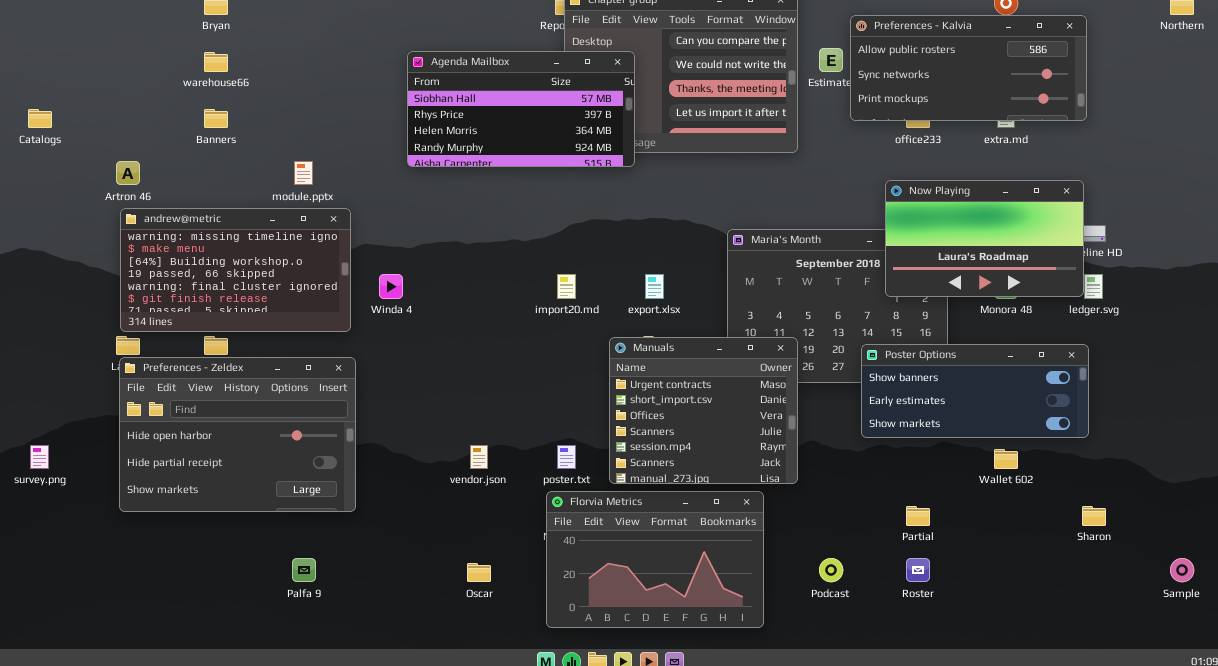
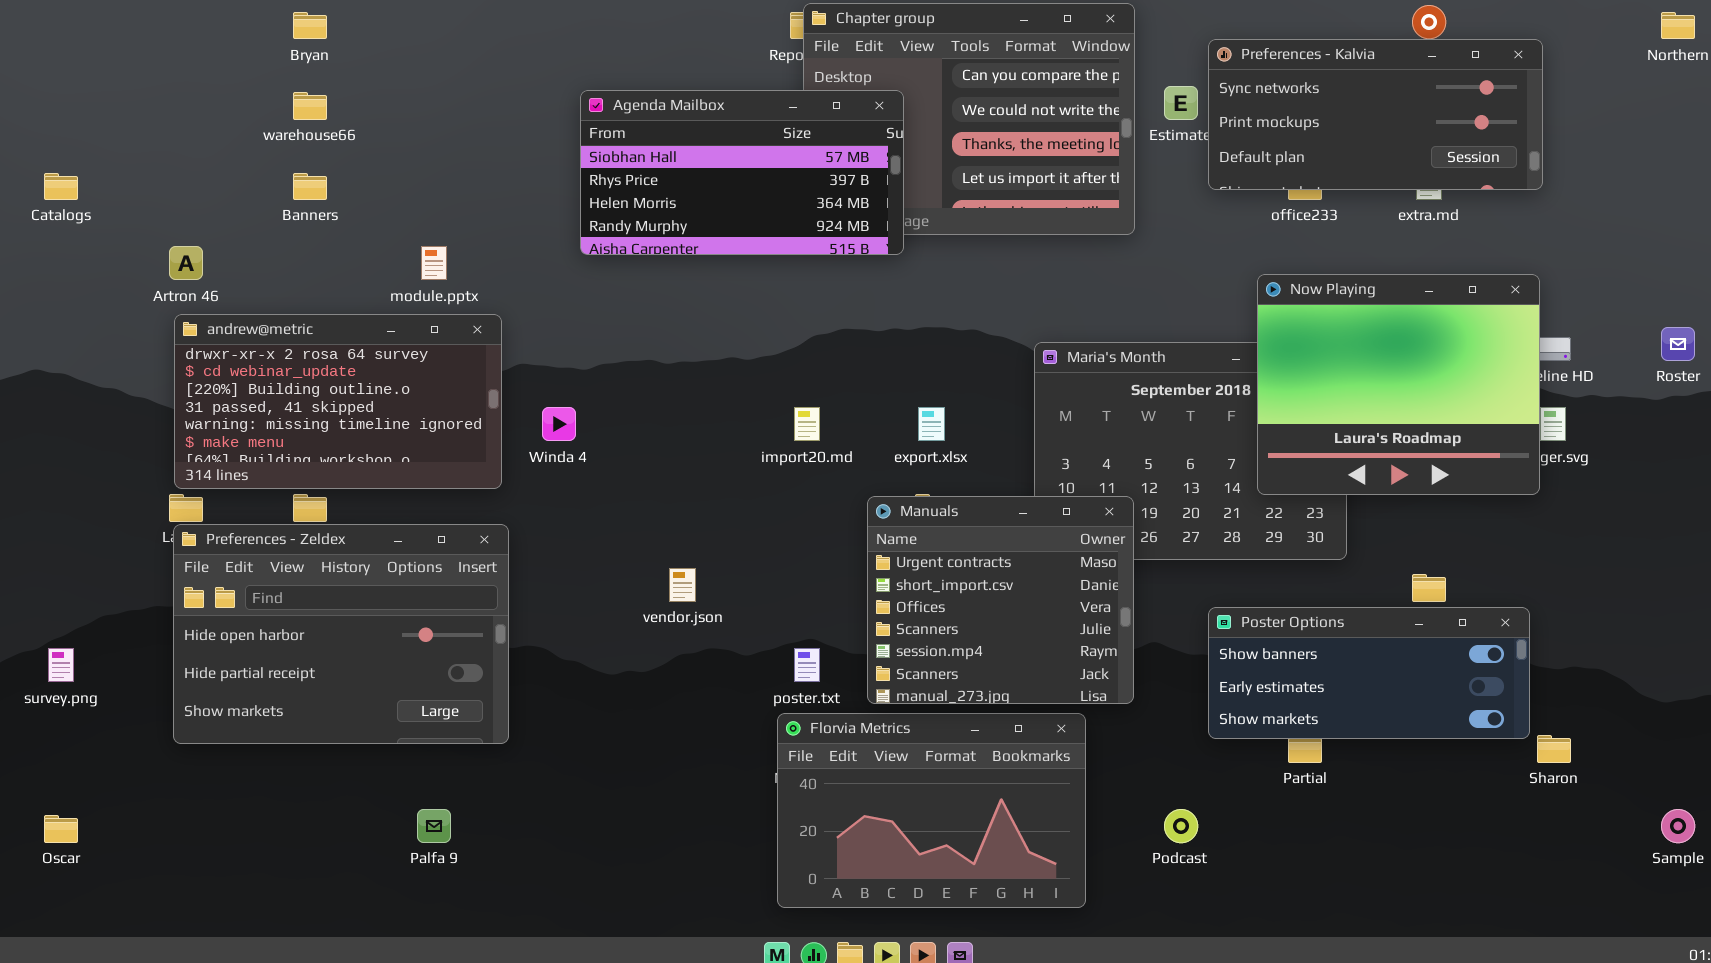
Preferences - Kalvia: [850,15,1087,121] -> [1208,39,1543,190], scrolled down 1 row
Now Playing: [885,180,1084,297] -> [1257,274,1540,495], resized
andrew@metric: [120,208,351,332] -> [174,314,502,489], scrolled up 4 rows
Poster Options: [861,344,1089,438] -> [1208,607,1530,739], moved
vendor.json: [470,445,488,469] -> [669,568,696,602], moved
Roster: [906,558,930,582] -> [1661,327,1695,361], moved
Oscar: [467,563,491,582] -> [44,815,78,843], moved

